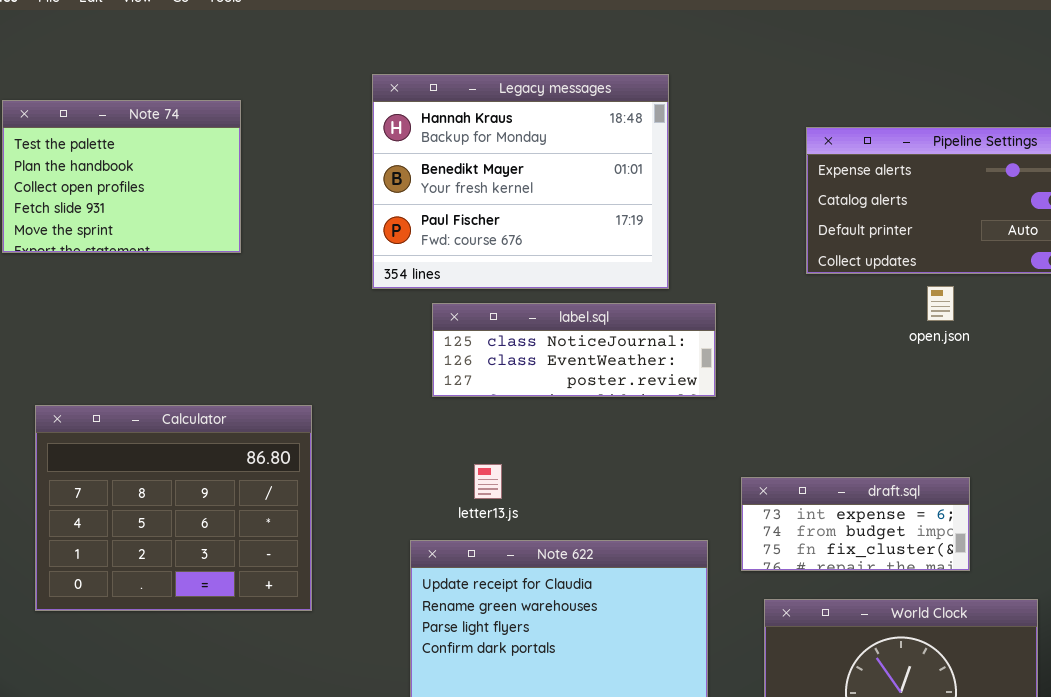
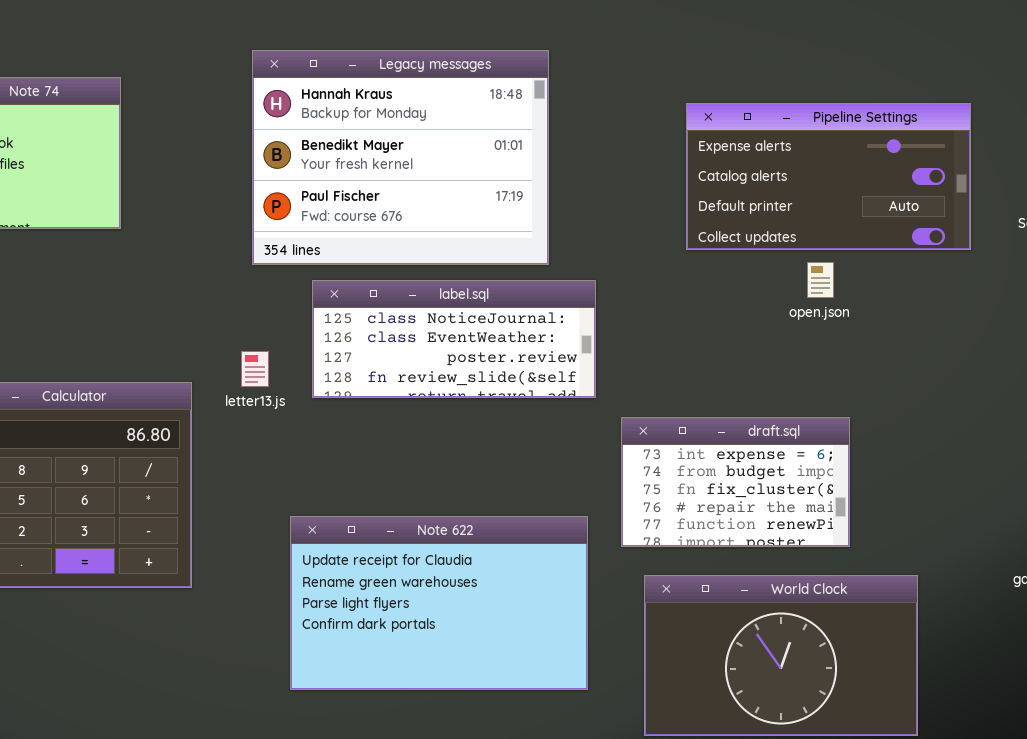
label.sql: [432,303,716,397] -> [312,280,596,398], resized
letter13.js: [474,464,502,499] -> [241,351,269,387], moved
draft.sql: [741,477,970,571] -> [621,417,850,547], resized

